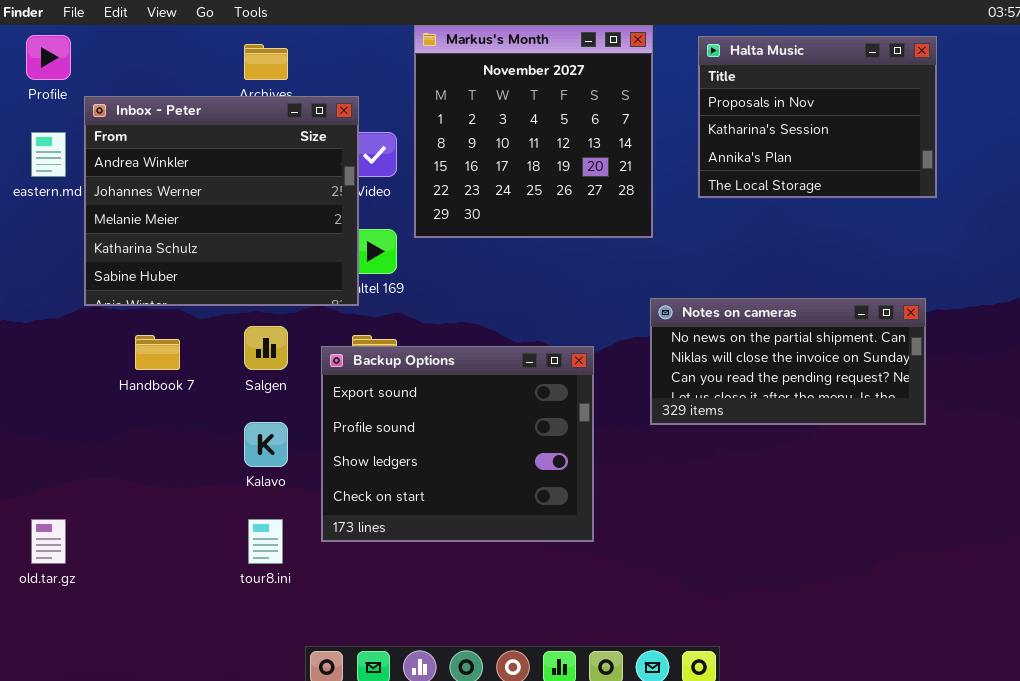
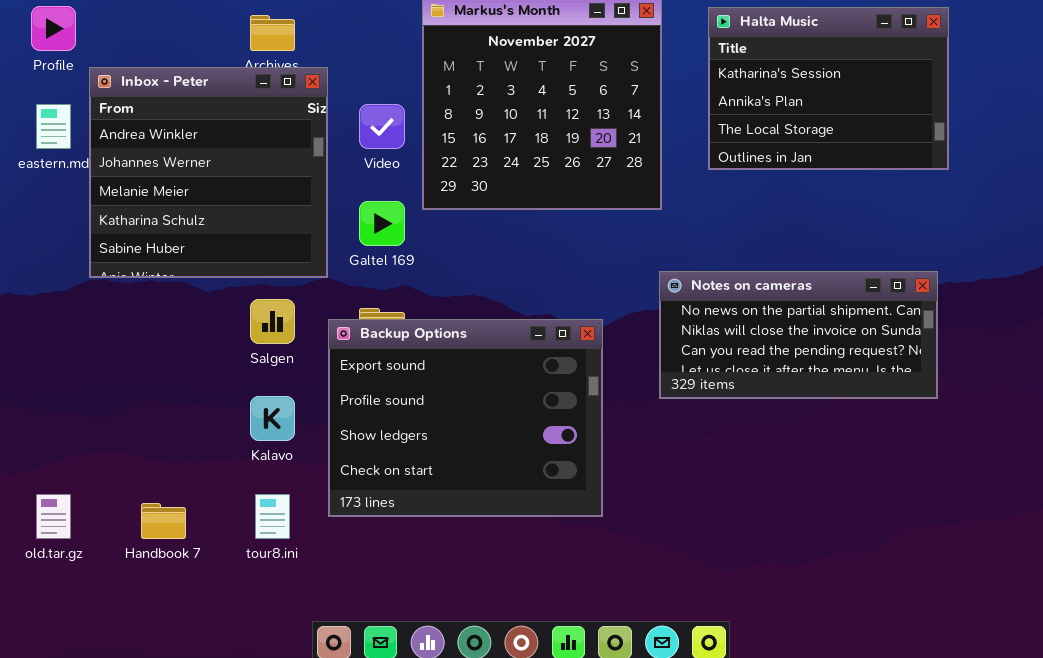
Halta Music: [698,36,937,198] -> [708,7,949,170], scrolled down 1 row
Inbox - Peter: [84,96,359,306] -> [89,67,328,278], resized
Handbook 7: [135,335,180,370] -> [141,503,186,539], moved

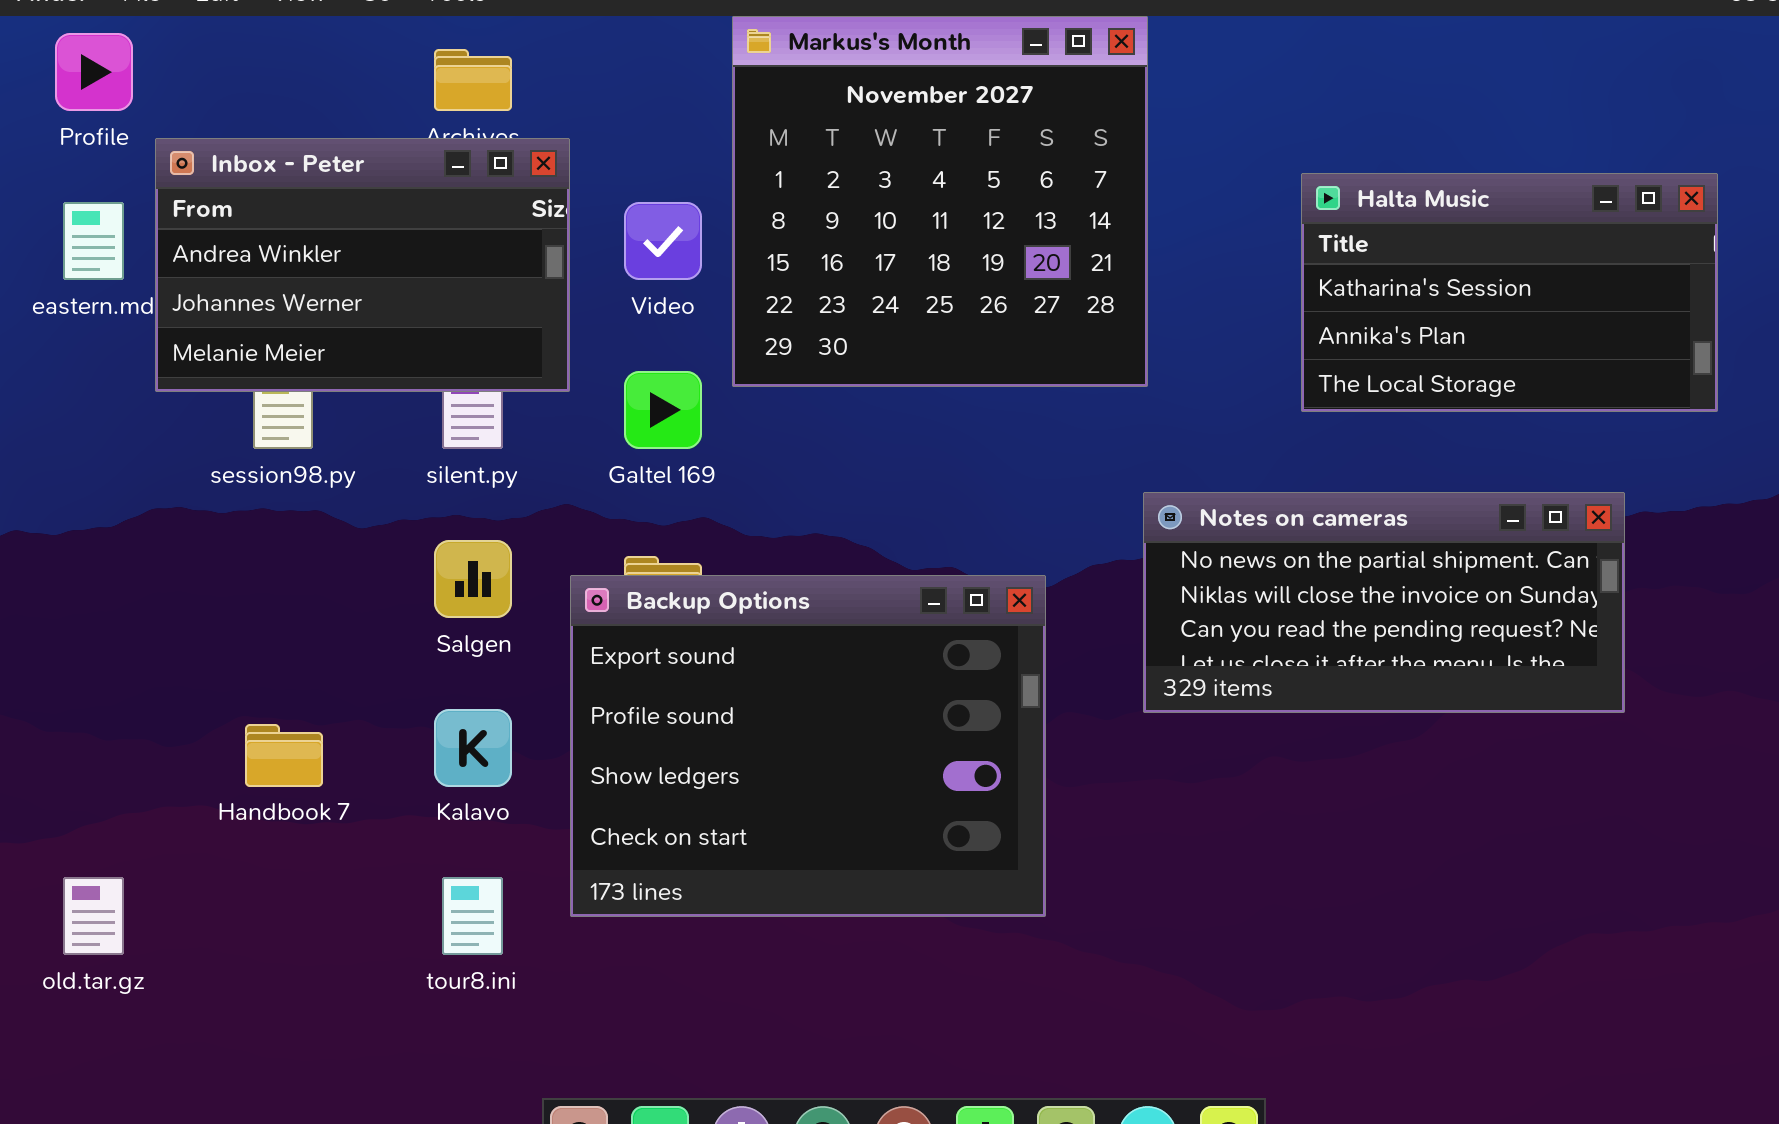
Halta Music: [708,7,949,170] -> [1301,173,1718,412], moved, resized
Inbox - Peter: [89,67,328,278] -> [155,138,570,392], resized
Handbook 7: [141,503,186,539] -> [245,724,323,787], moved

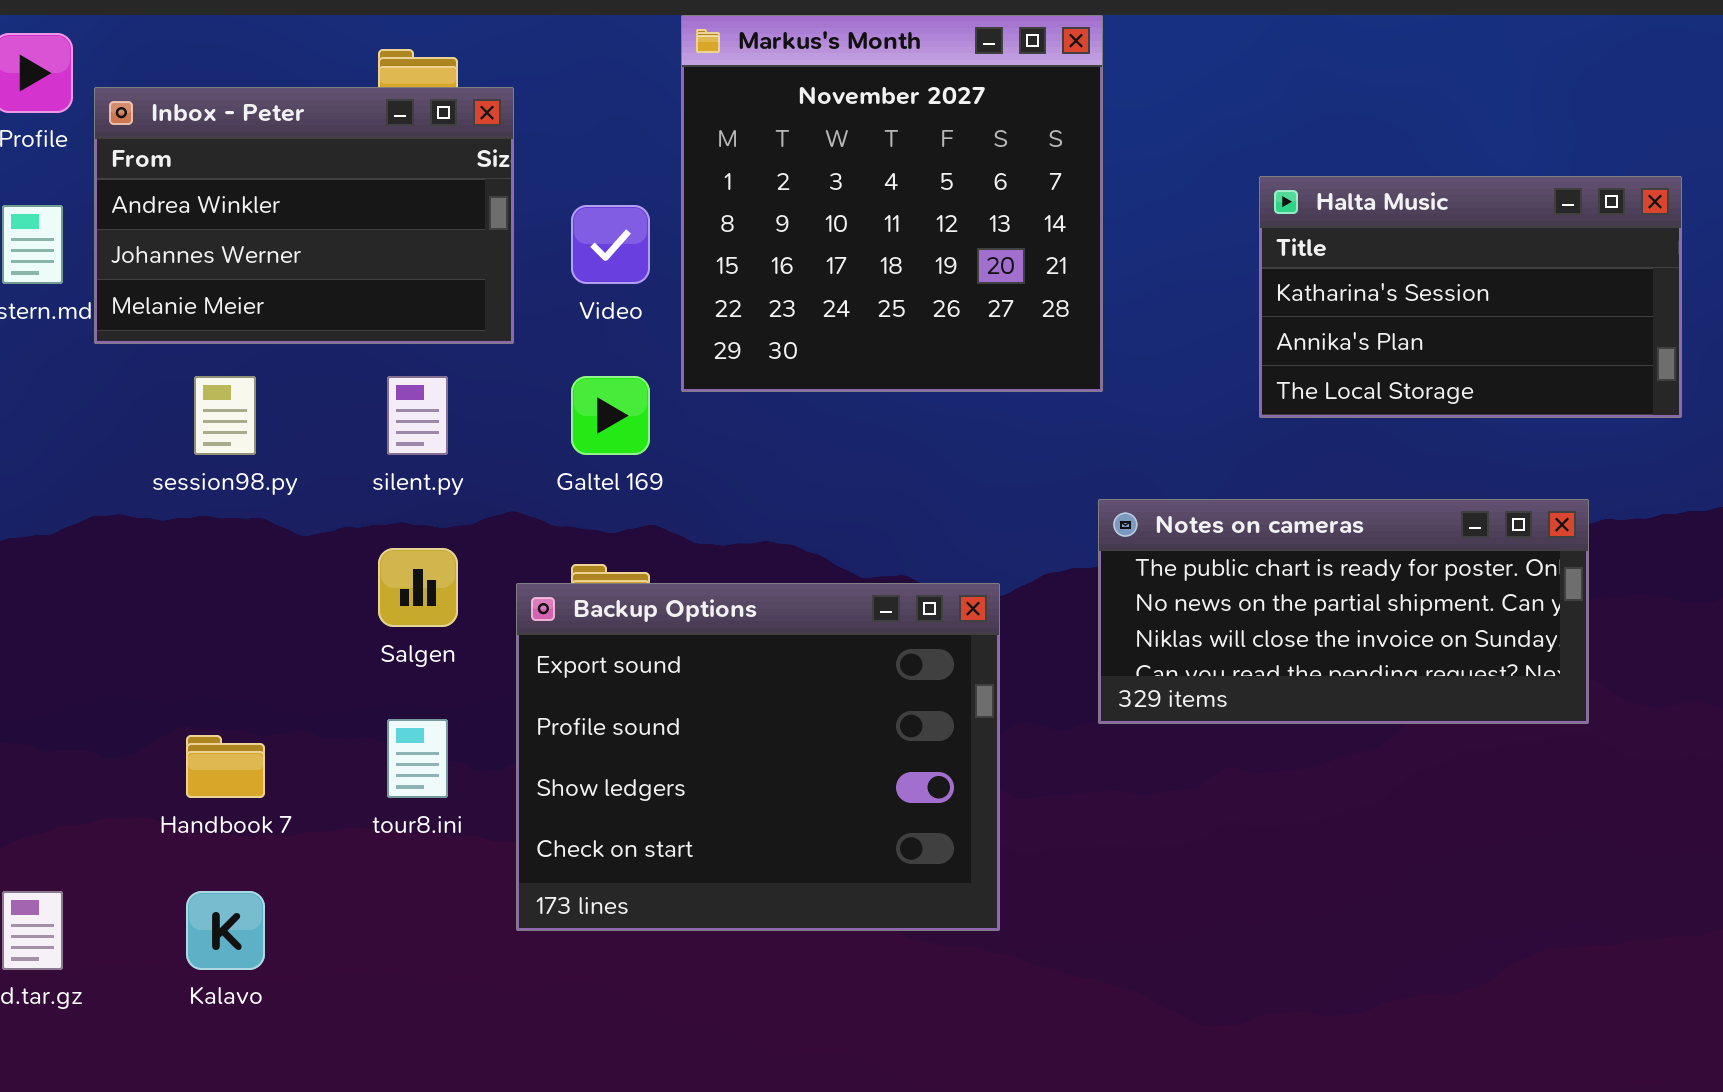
Inbox - Peter: [155,138,570,392] -> [94,87,514,344], moved
Notes on cameras: [1143,492,1625,713] -> [1098,499,1589,724], scrolled up 1 row
Kalavo: [434,709,512,787] -> [186,891,265,970], moved
tour8.ini: [442,877,503,955] -> [387,719,448,798], moved

